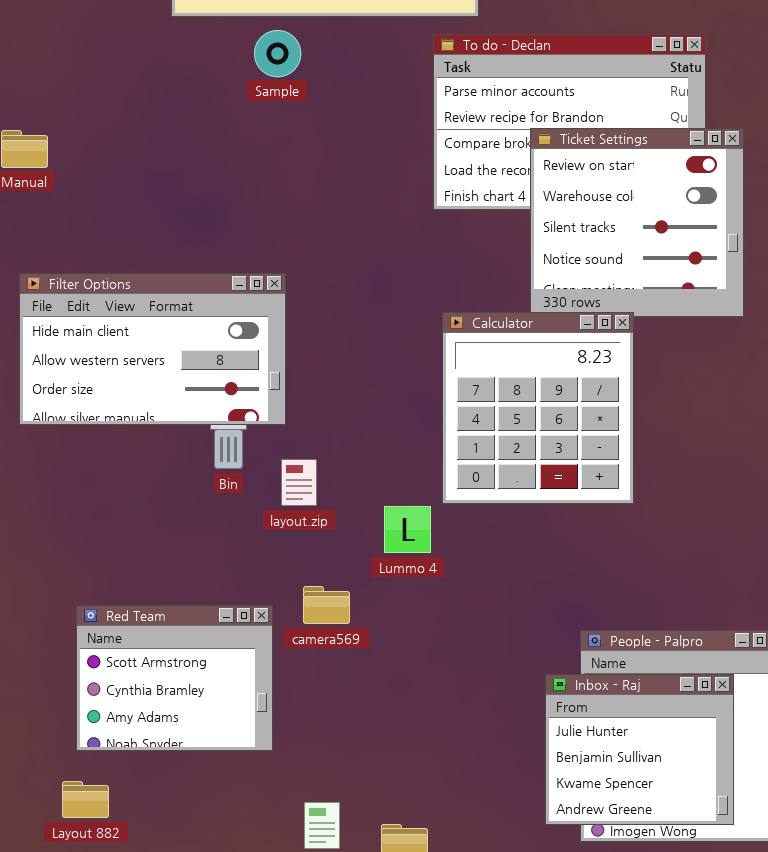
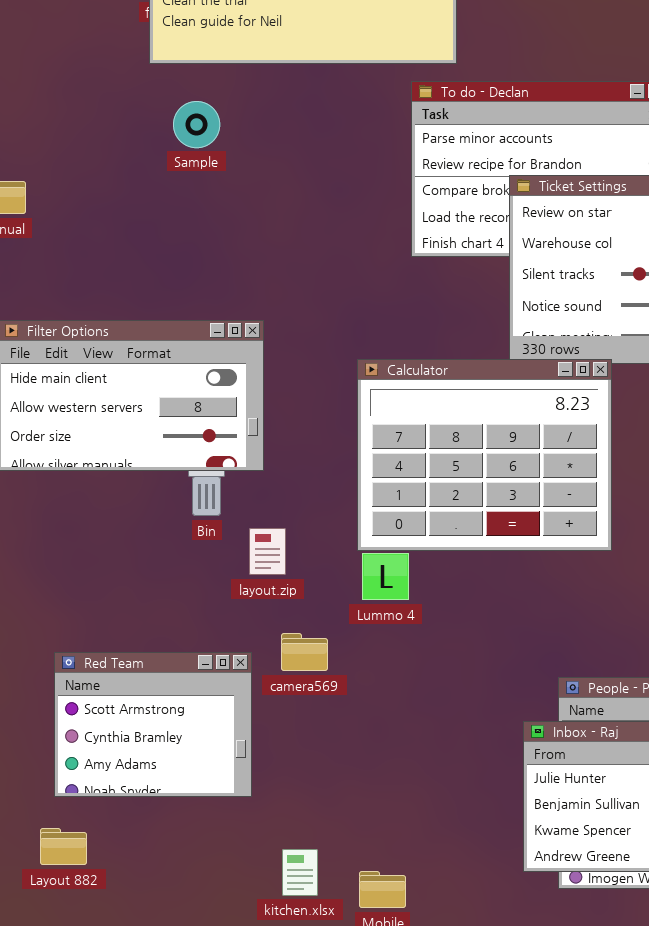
Sample: [254,30,301,77] -> [173,101,220,148], moved
Calculator: [442,312,634,504] -> [357,359,612,551], resized
layout.zip: [281,459,317,506] -> [249,528,286,575], moved

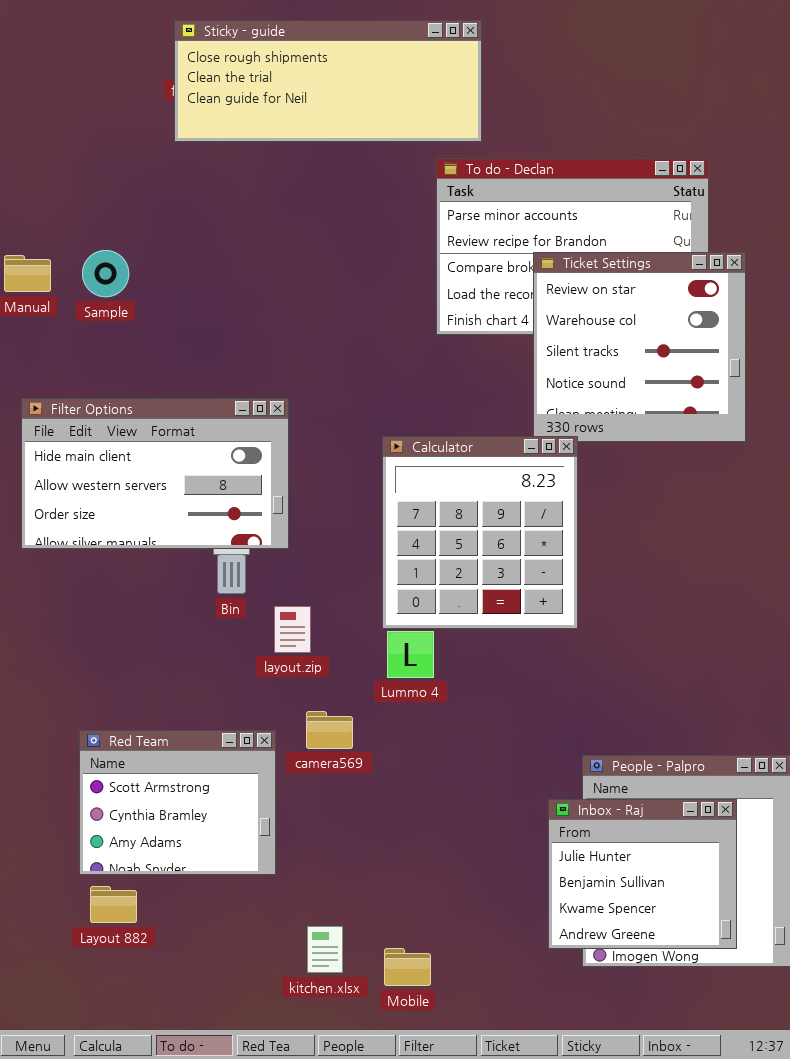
Sample: [173,101,220,148] -> [82,250,129,297], moved
Calculator: [357,359,612,551] -> [382,436,578,629], resized
Layout 882: [40,828,87,865] -> [90,886,137,923], moved

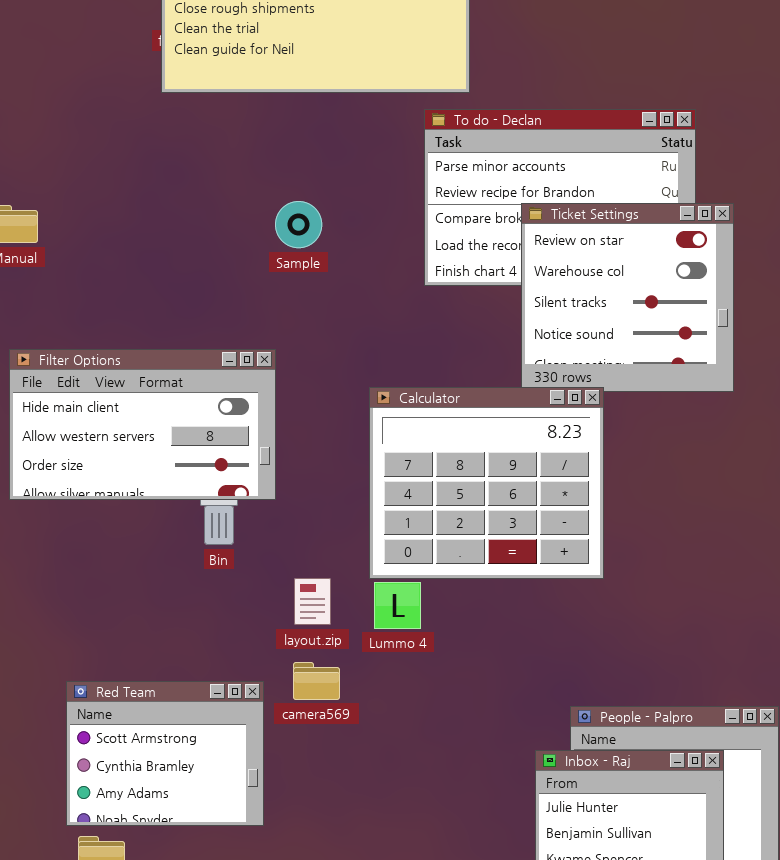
Sample: [82,250,129,297] -> [275,201,322,248], moved
Calculator: [382,436,578,629] -> [369,387,604,579], resized
layout.zip: [274,606,311,653] -> [294,578,331,625], moved

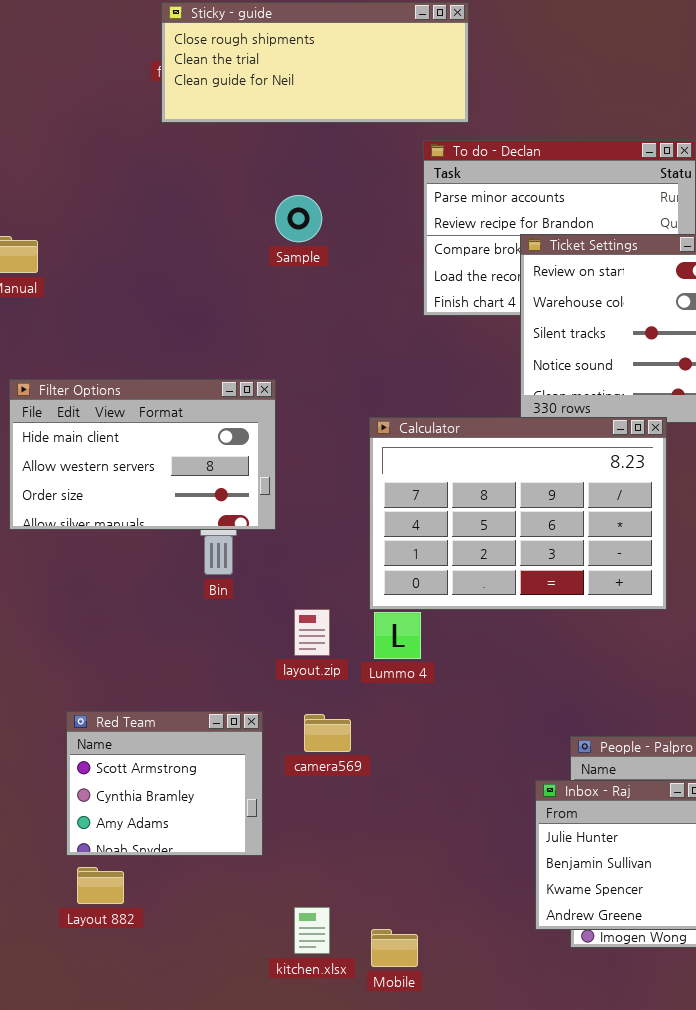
Sample: [275,201,322,248] -> [275,195,322,242], moved
Calculator: [369,387,604,579] -> [369,417,667,610], resized
camera569: [293,662,340,700] -> [304,714,351,752], moved

